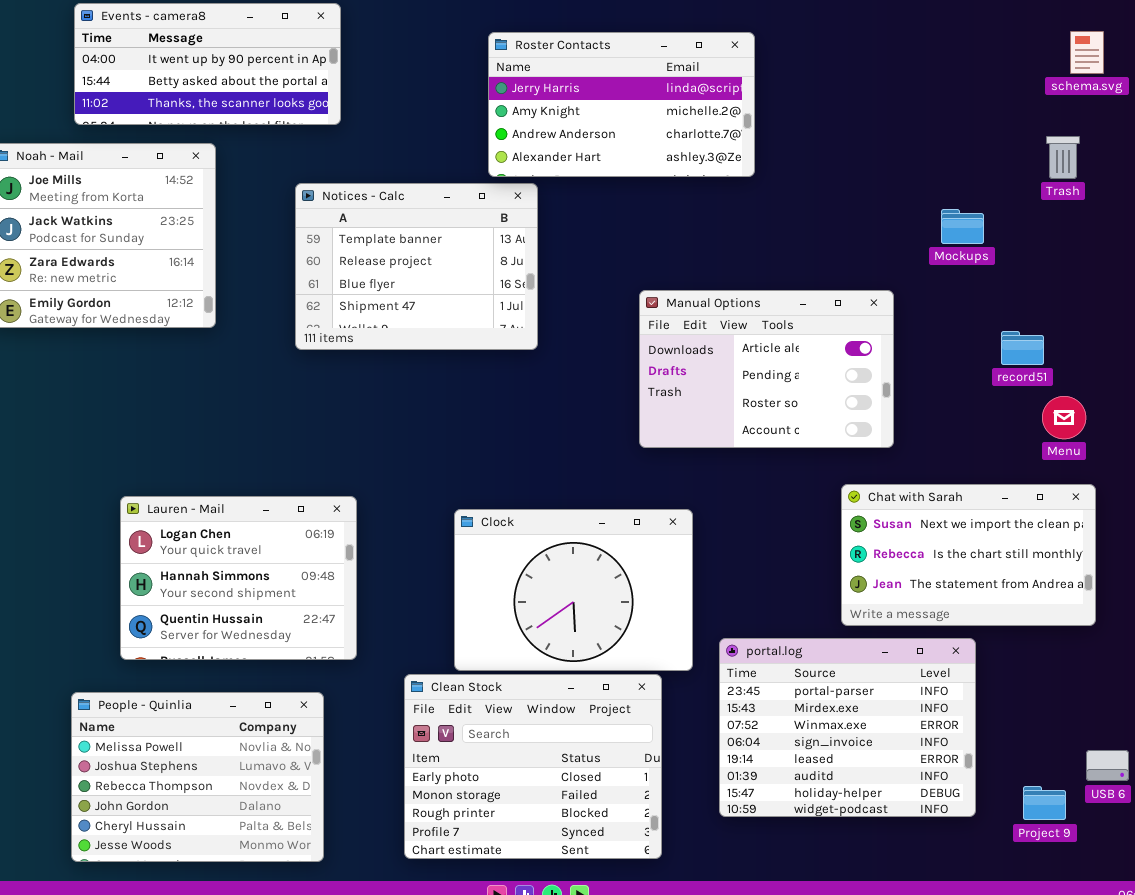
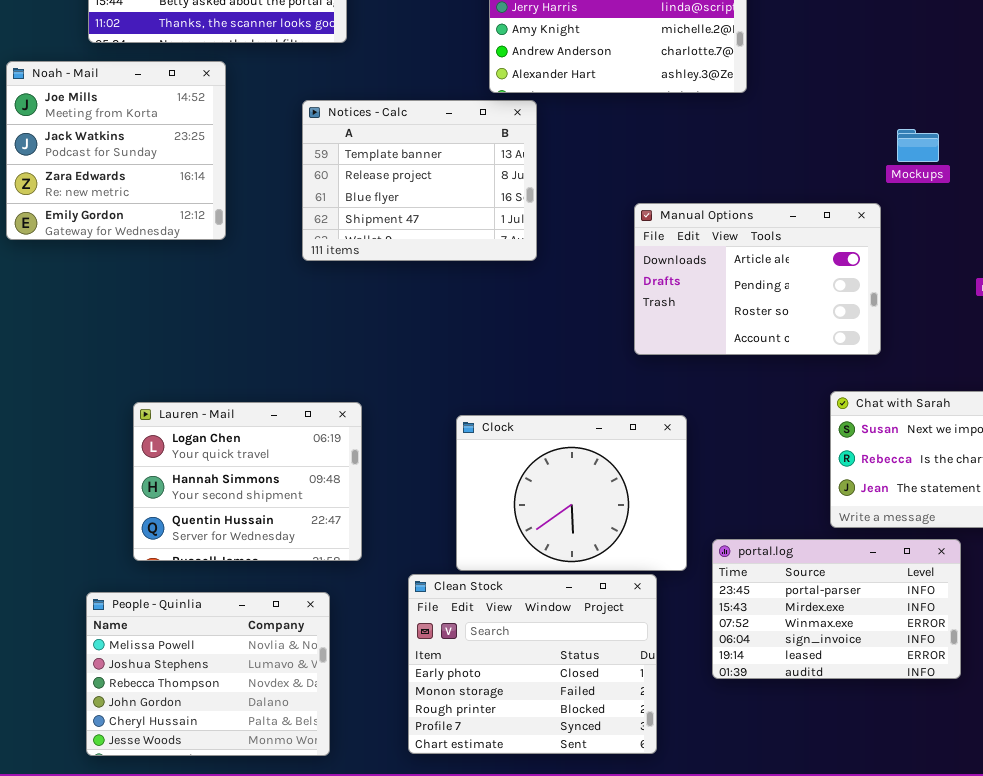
Mockups: [941,209,984,244] -> [897,129,939,162], moved
portal.log: [719,638,976,817] -> [712,539,961,679], resized

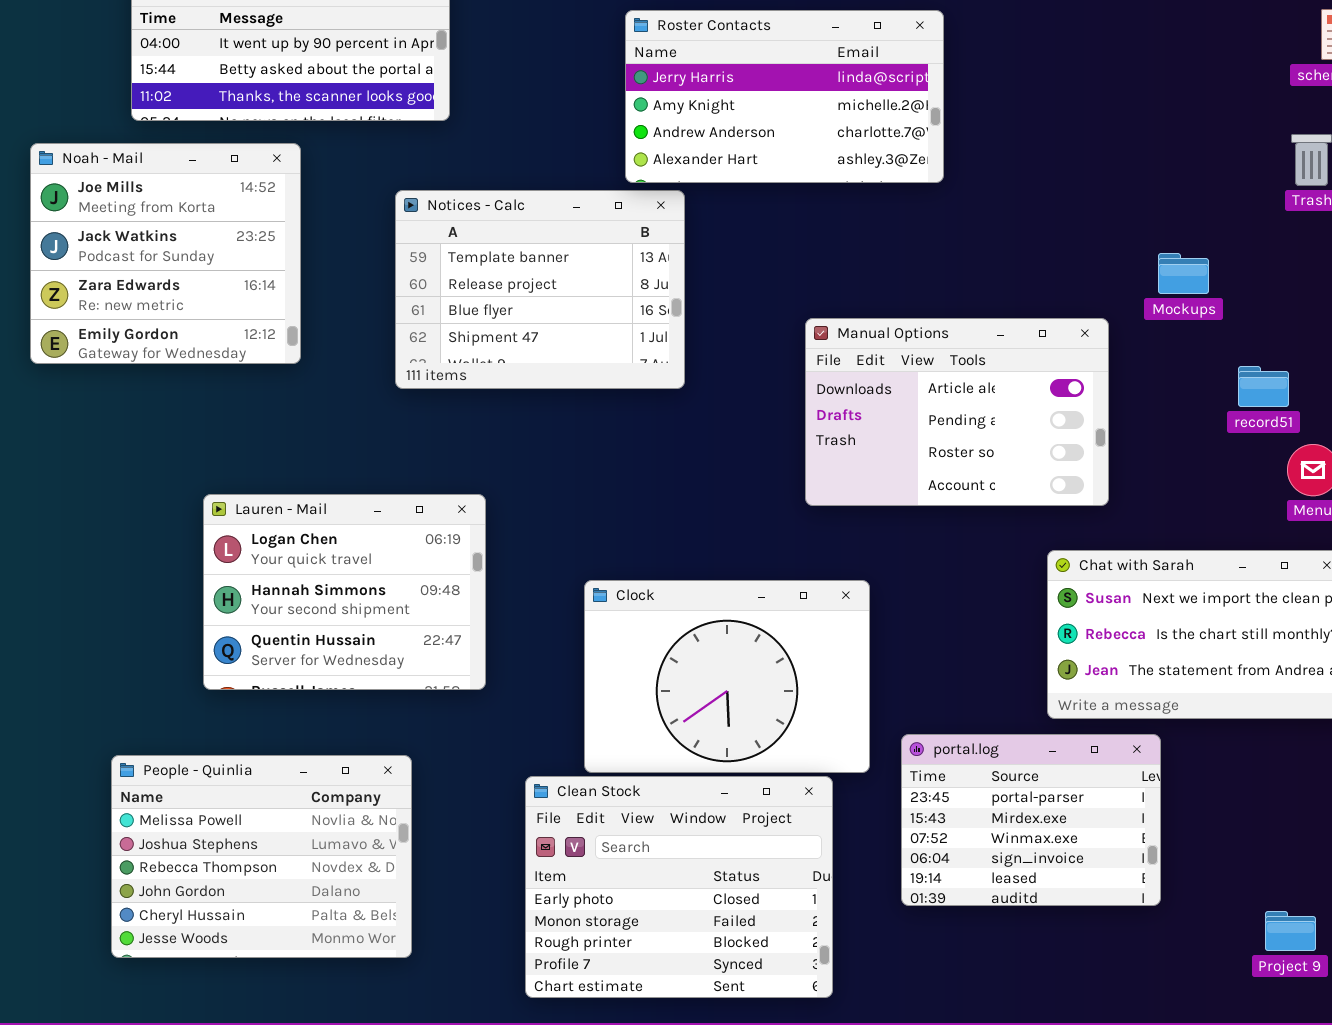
Mockups: [897,129,939,162] -> [1158,253,1209,294], moved
Lauren - Mail: [133,402,362,561] -> [203,494,486,690], moved
portal.log: [712,539,961,679] -> [901,734,1161,906], resized
People - Quinlia: [86,592,330,756] -> [111,755,412,958], moved

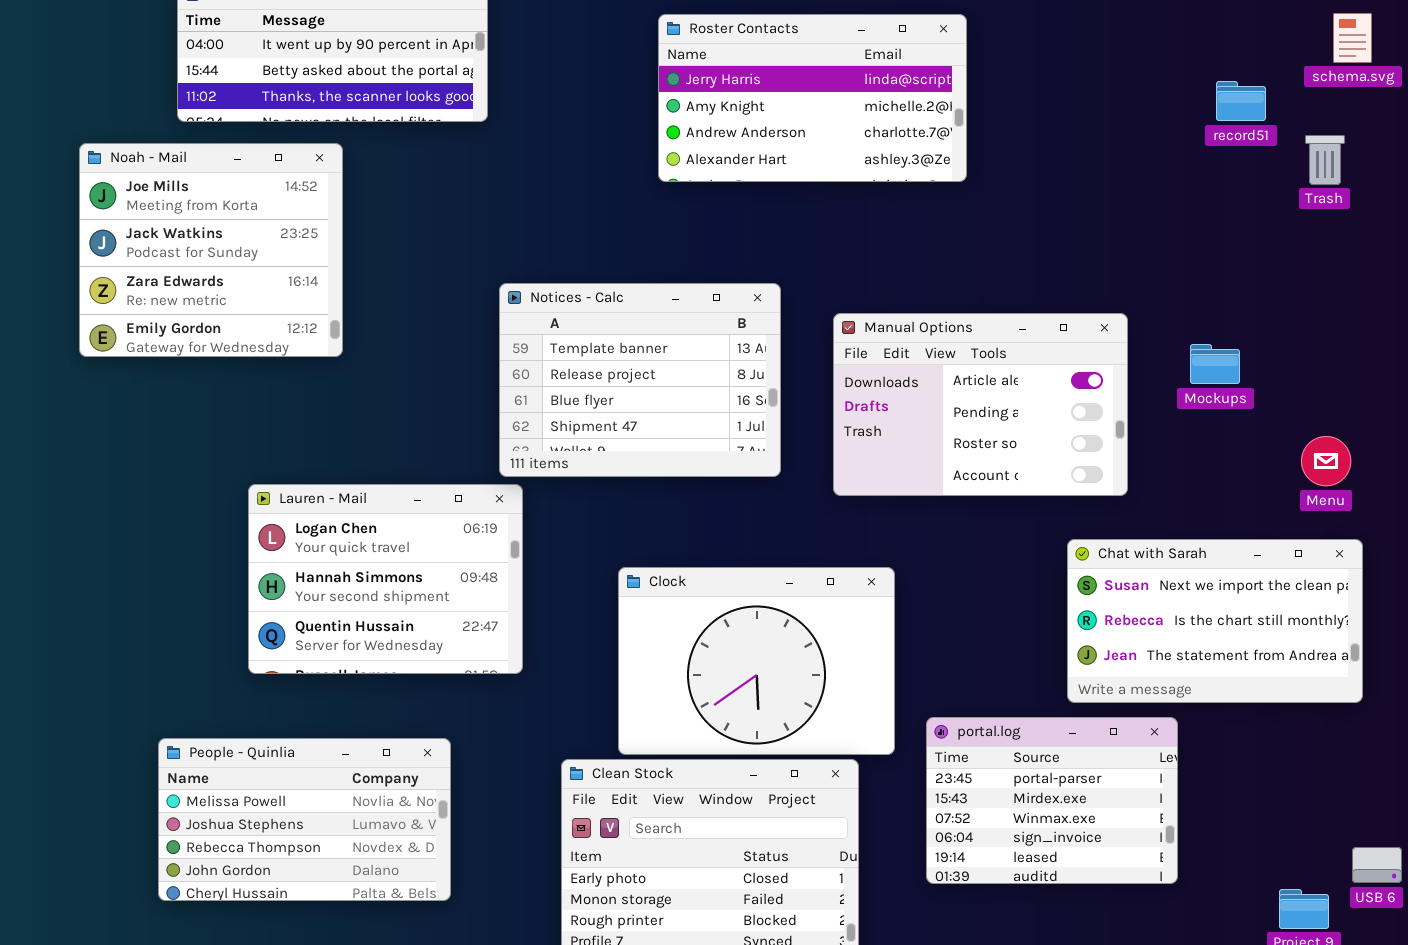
Notices - Calc: [395,190,685,389] -> [499,283,781,477], moved
Mockups: [1158,253,1209,294] -> [1190,344,1240,384], moved
record51: [1238,366,1289,407] -> [1216,81,1266,121], moved
People - Quinlia: [111,755,412,958] -> [158,738,451,901], resized

